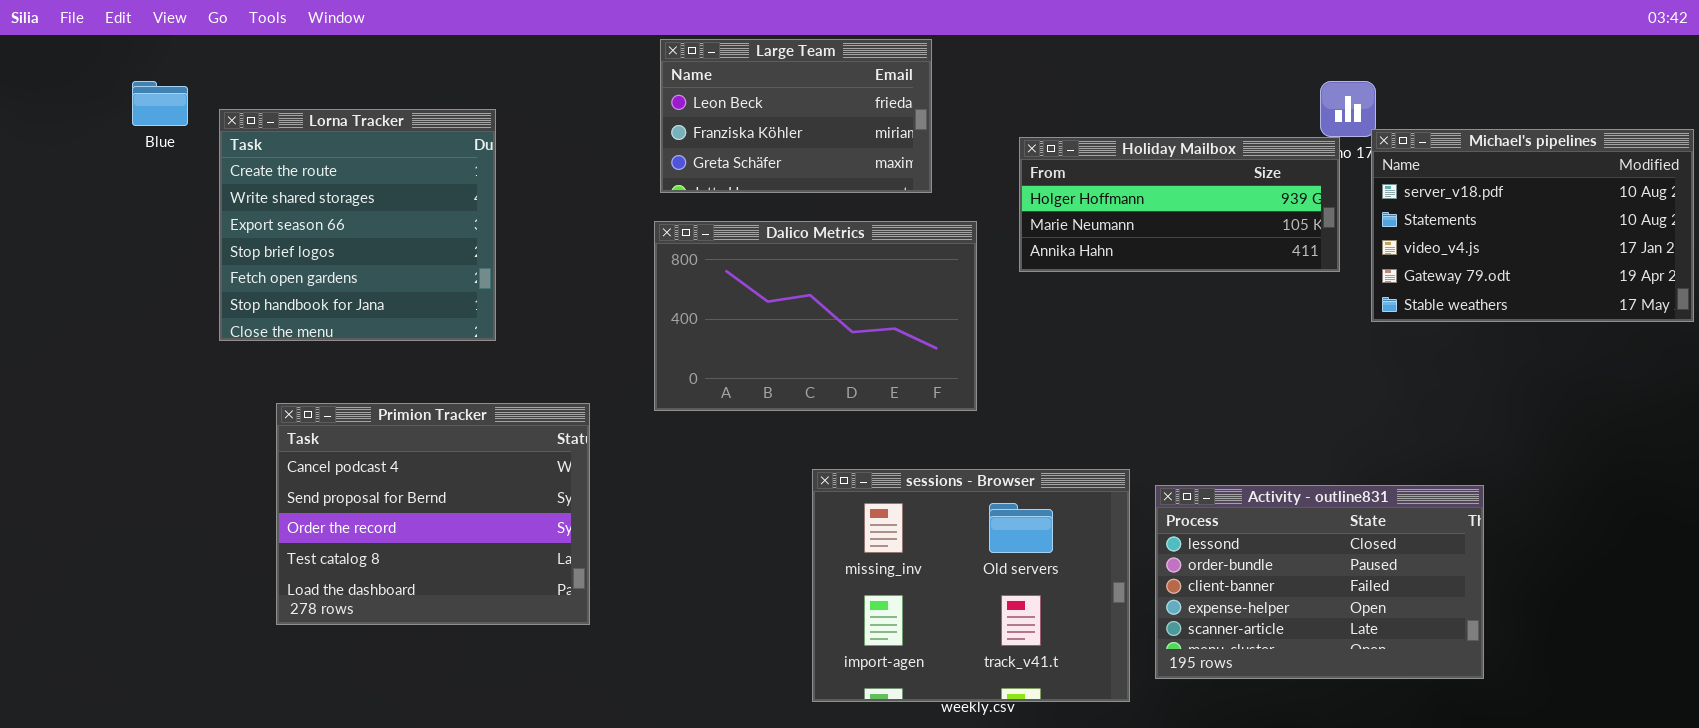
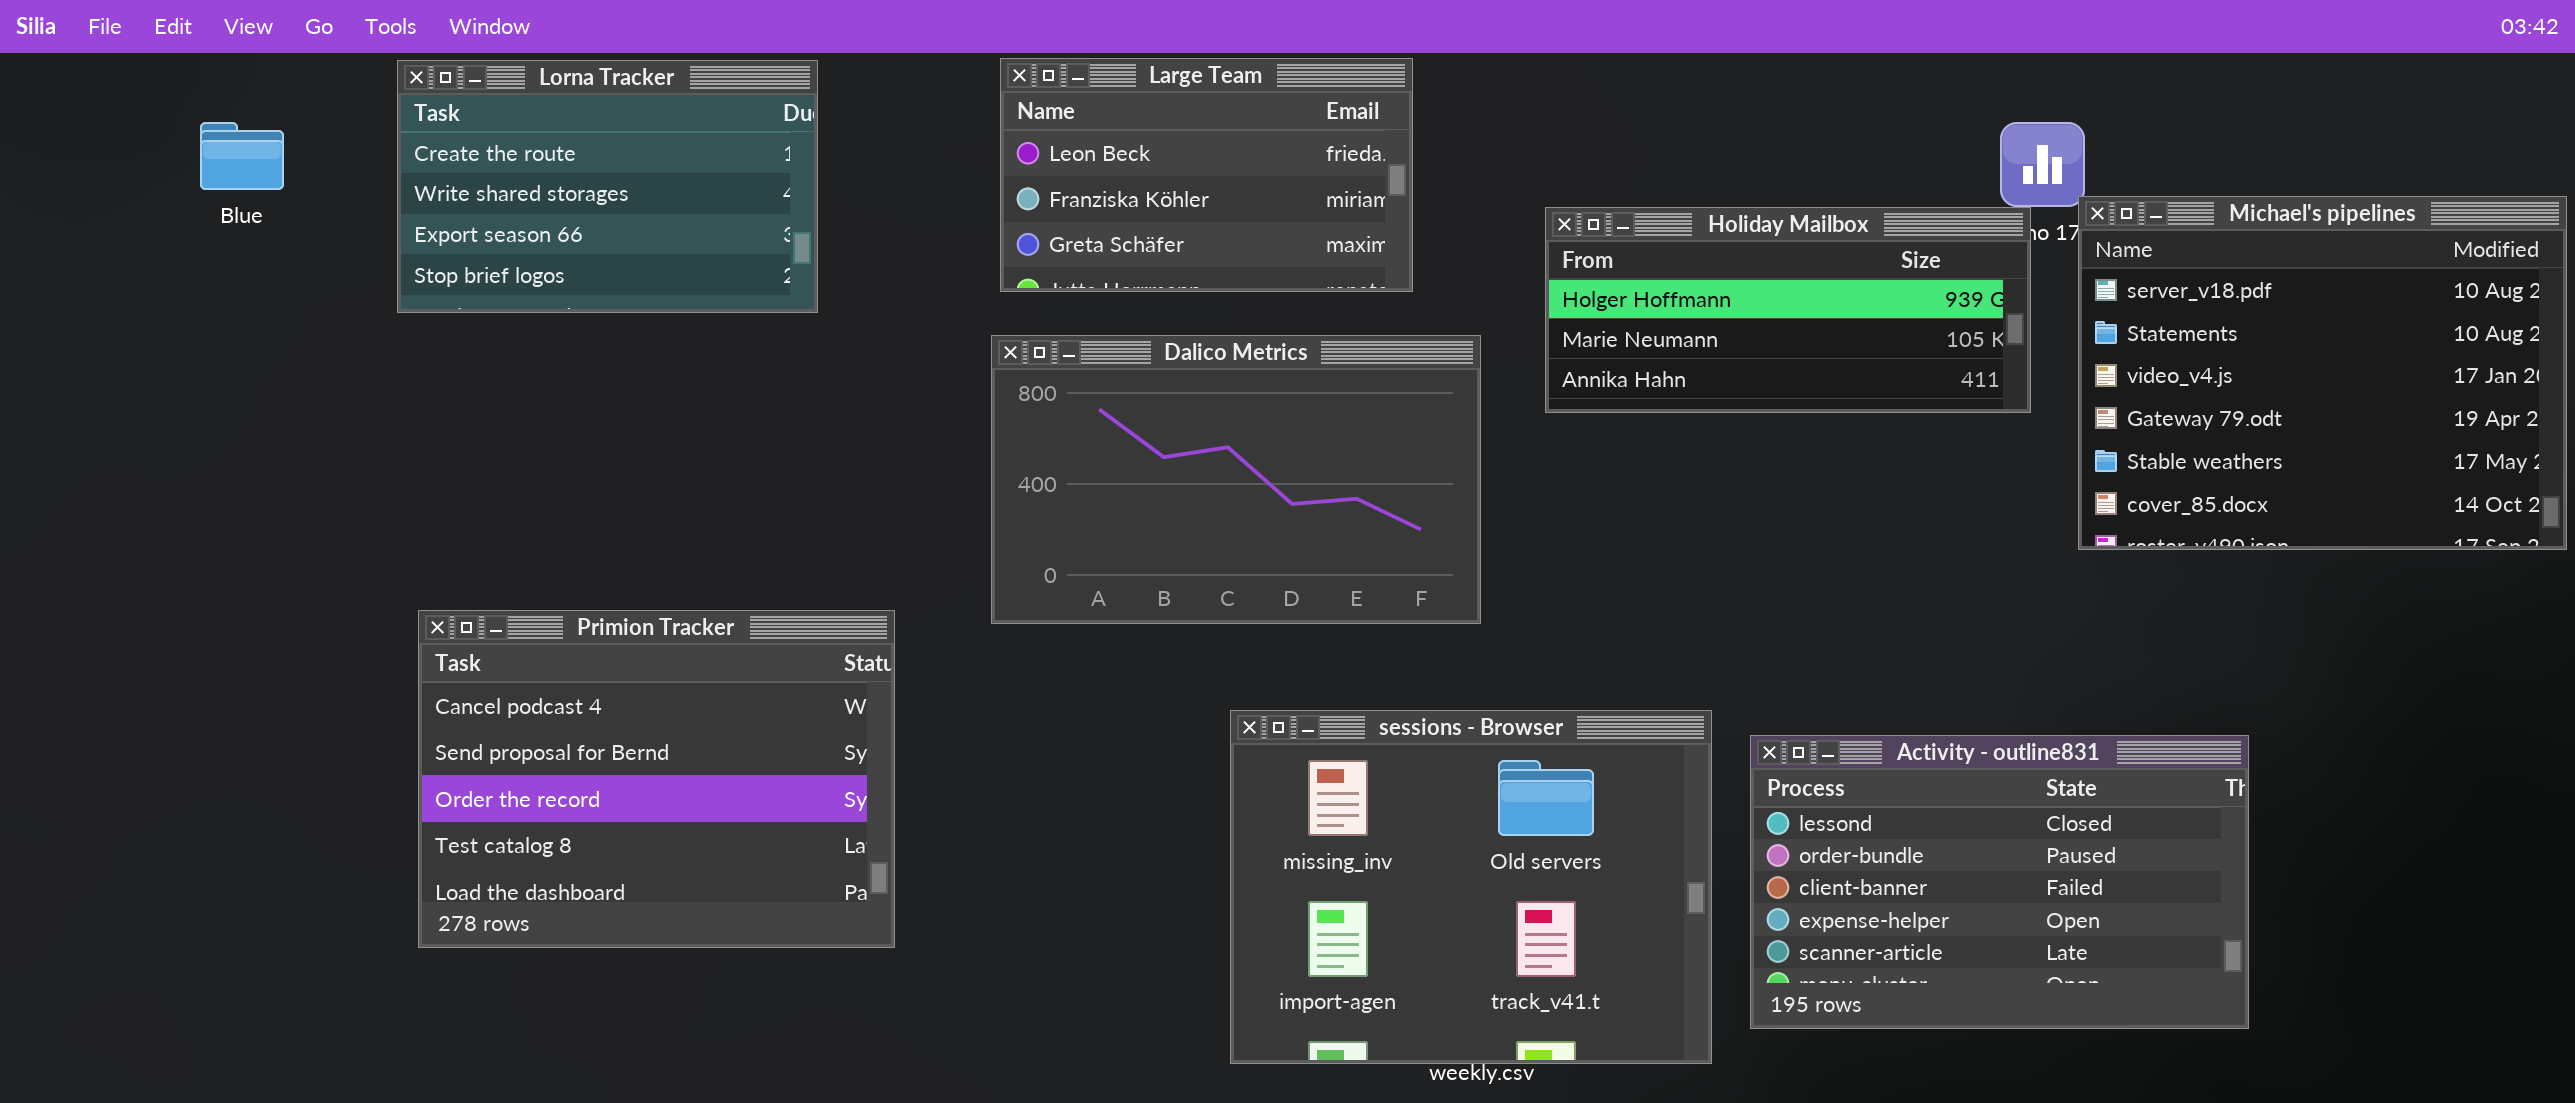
Lorna Tracker: [219,109,496,341] -> [397,60,818,313], moved, resized
Michael's pipelines: [1371,129,1694,322] -> [2078,196,2567,550], resized

